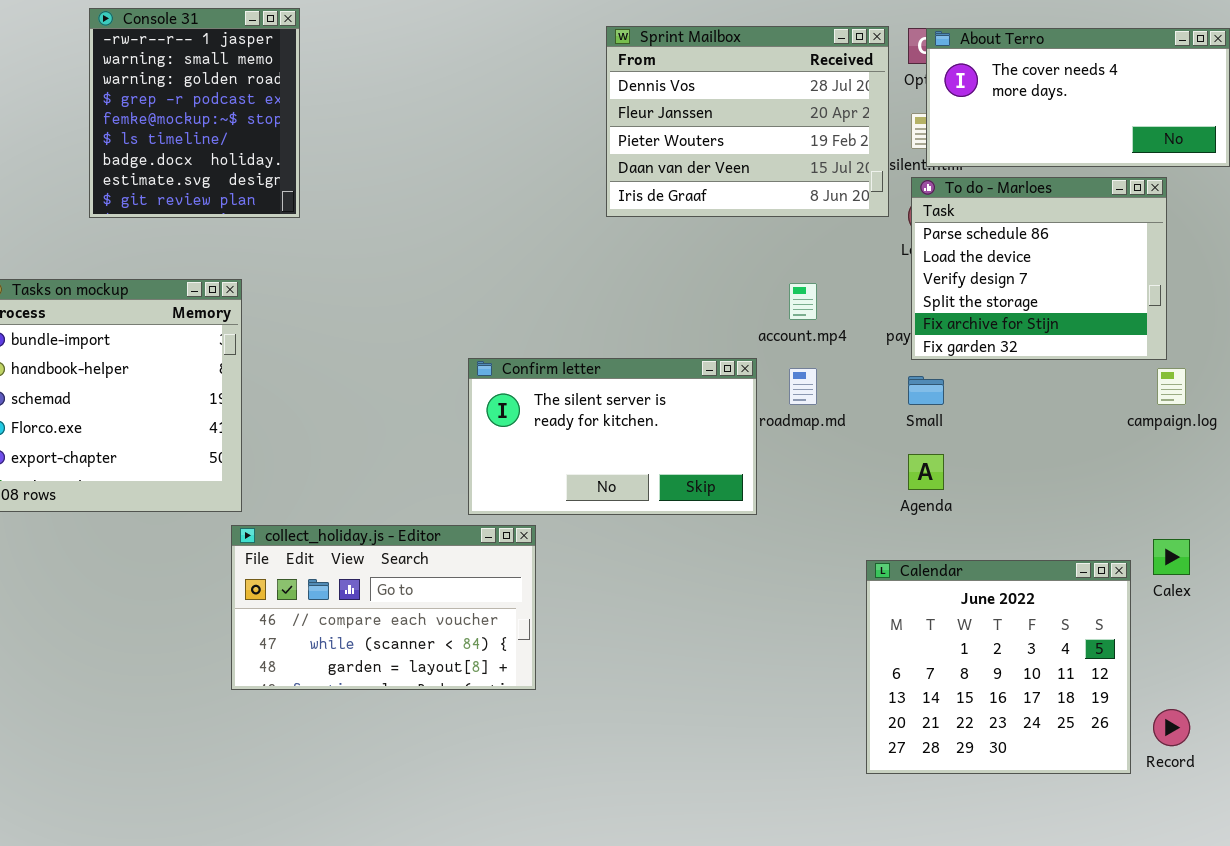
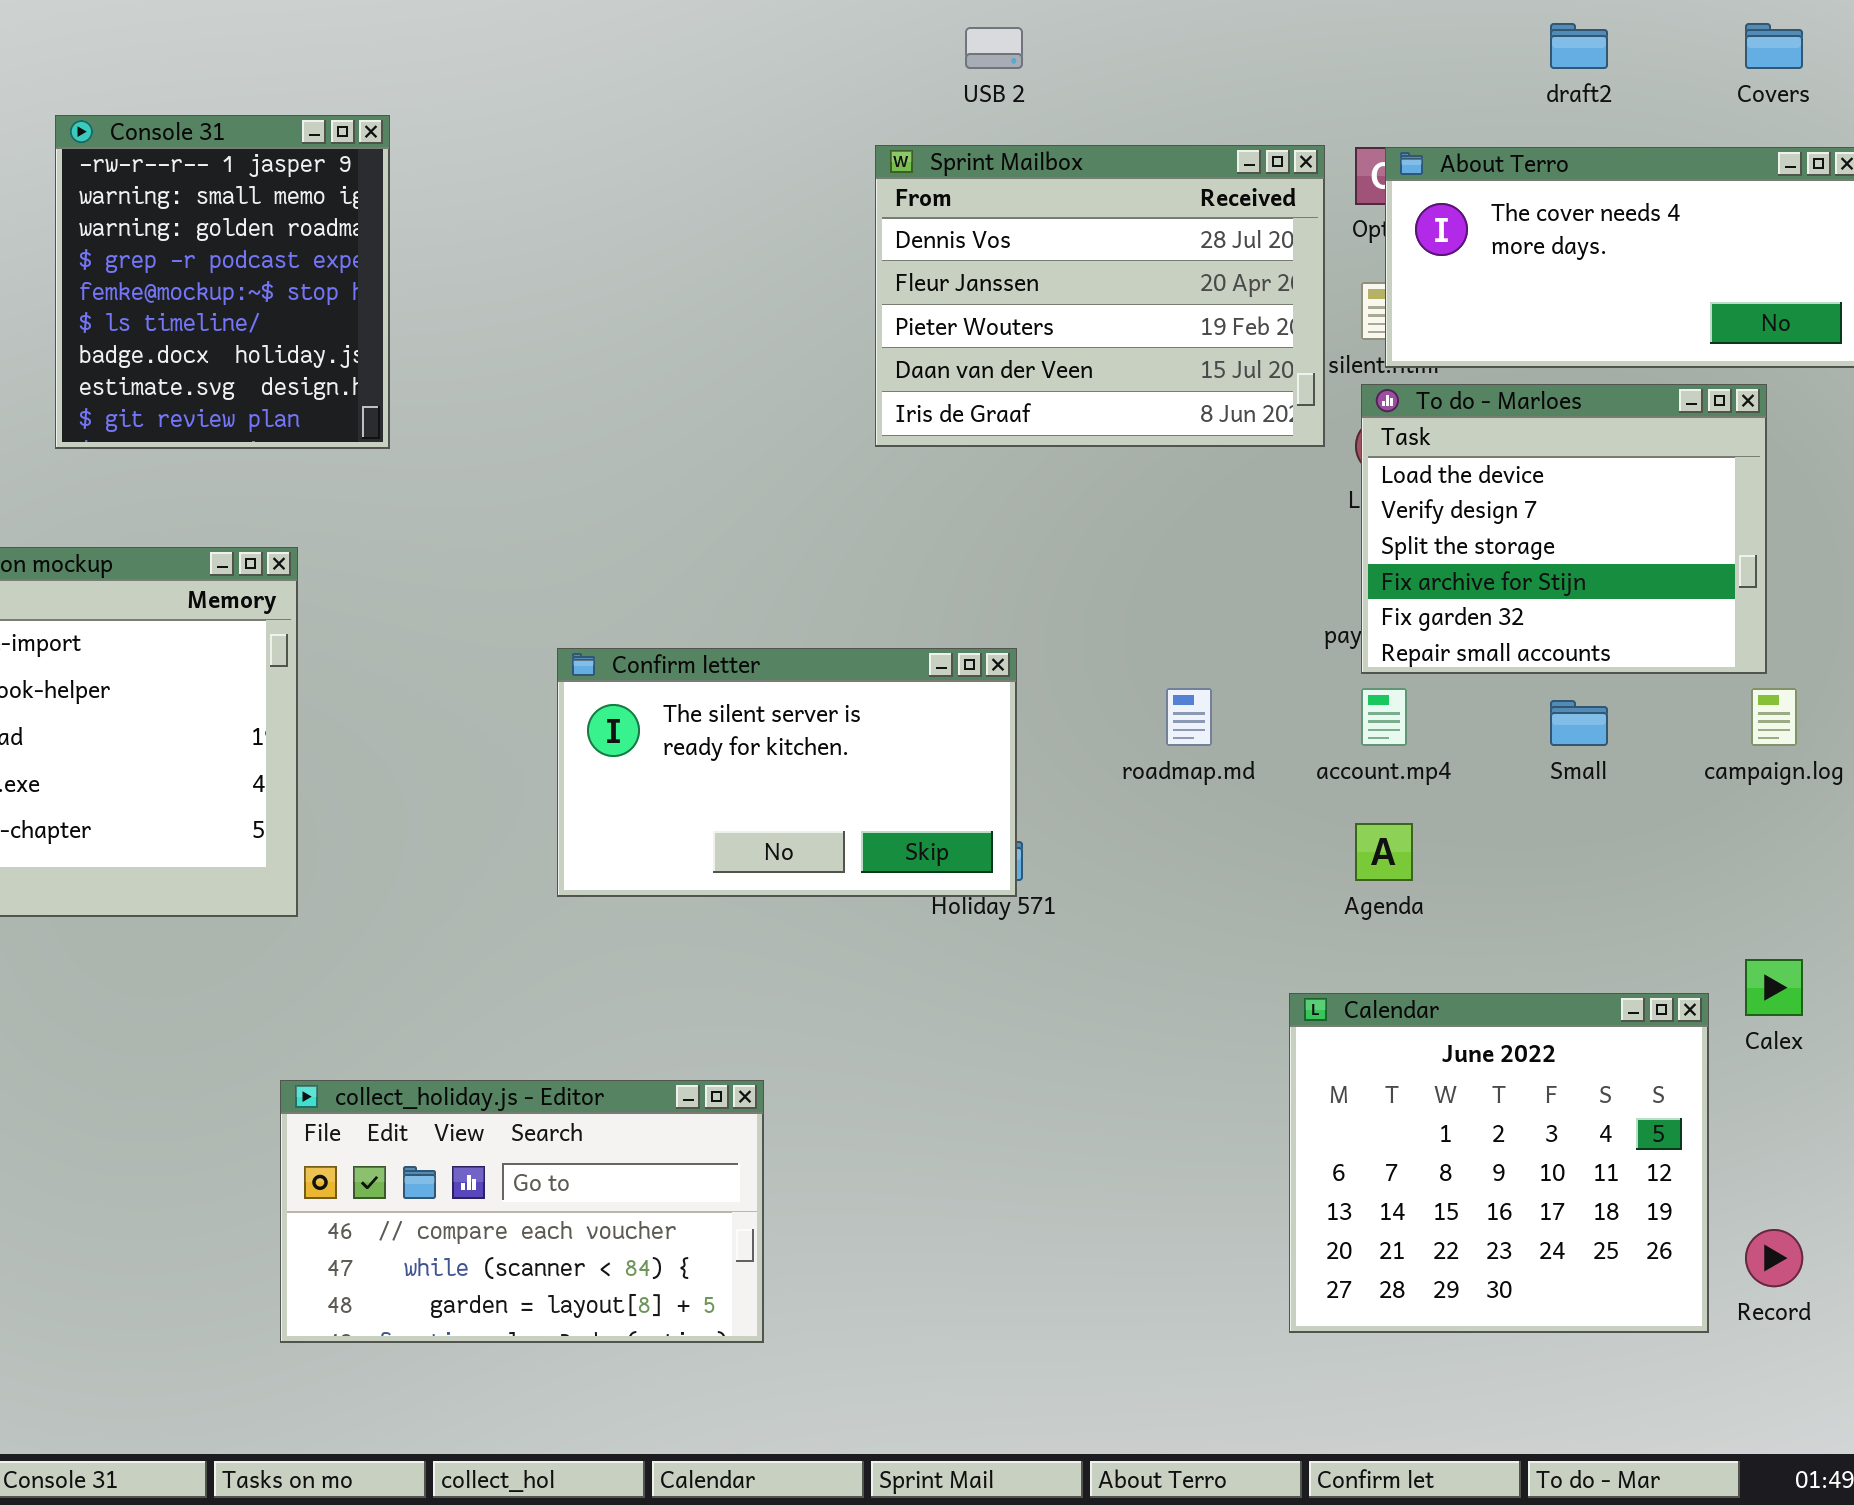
To do - Marloes: [911,177,1167,360] -> [1361,384,1767,674], scrolled down 1 row
account.mp4: [789,283,817,320] -> [1361,688,1407,746], moved
Confirm letter: [468,358,757,515] -> [557,648,1017,897], moved
Small: [908,376,944,405] -> [1550,700,1608,746], moved
collect_holiday.js - Editor: [231,525,536,690] -> [280,1080,764,1343], moved

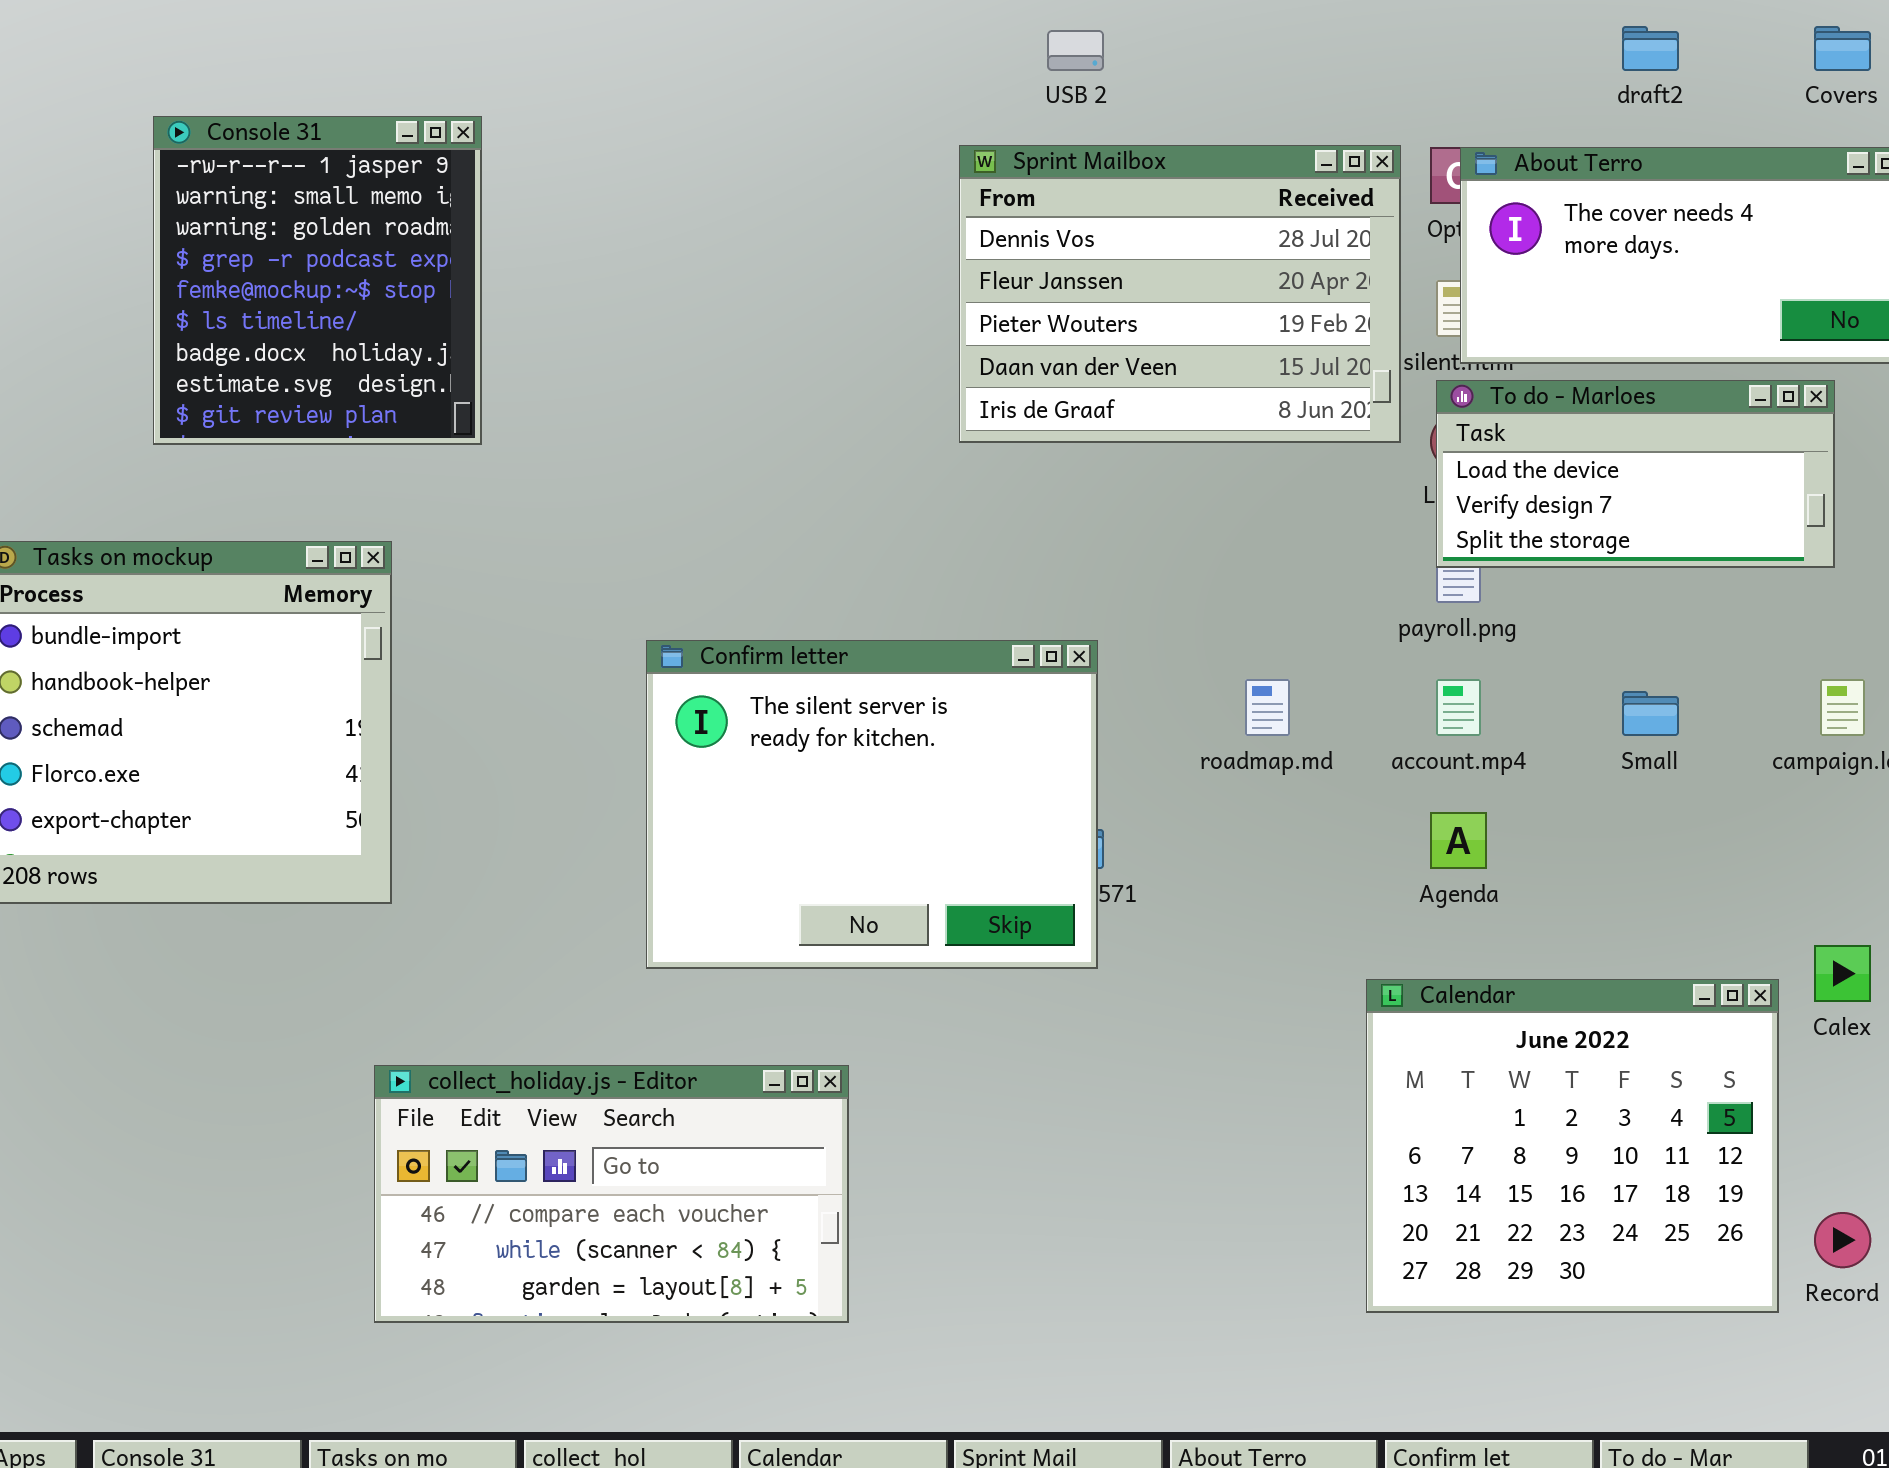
To do - Marloes: [1361,384,1767,674] -> [1436,380,1835,568], resized
Confirm letter: [557,648,1017,897] -> [646,640,1098,969], resized

